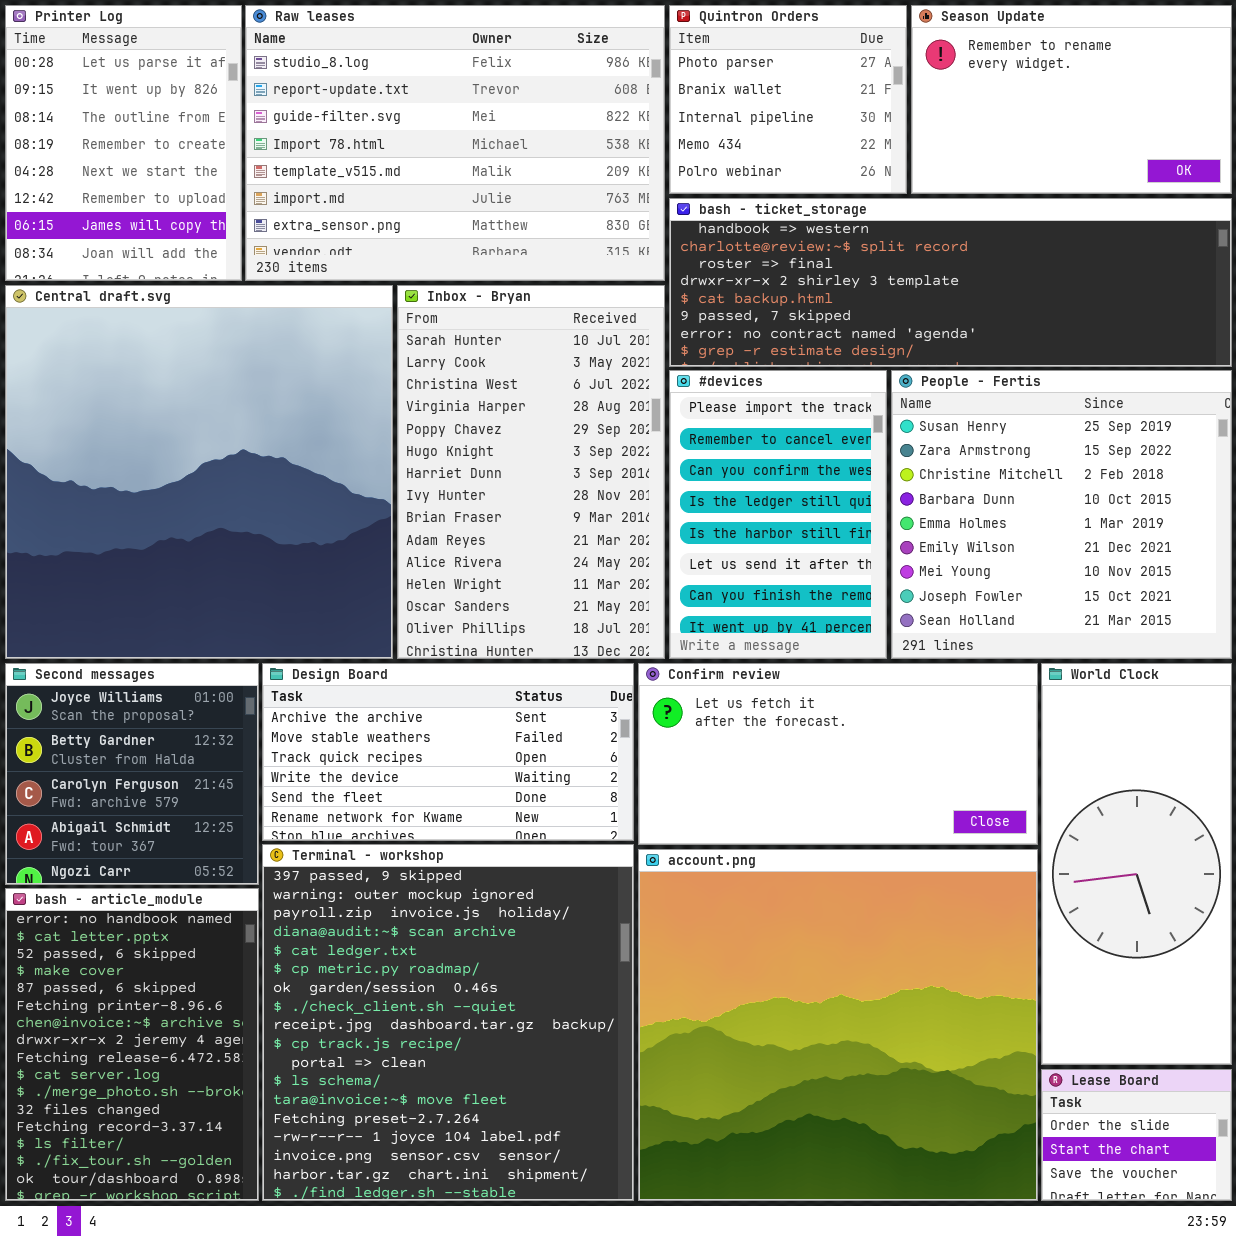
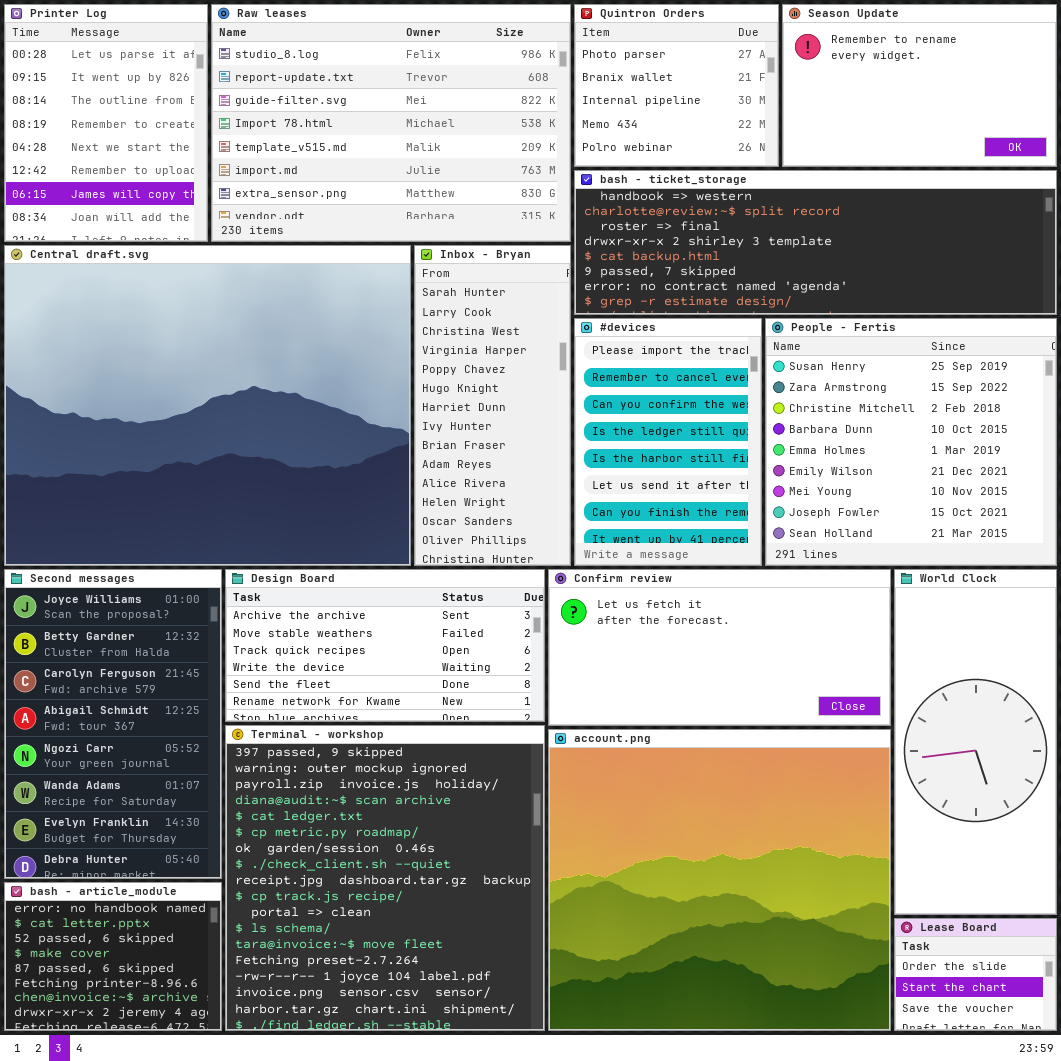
Central draft.svg: [5,285,393,659] -> [4,245,411,566], resized
Inbox - Bryan: [397,285,665,659] -> [414,245,571,566], resized
Second messages: [5,663,259,885] -> [4,569,222,879], resized
bash - article_module: [5,888,259,1201] -> [4,882,222,1031], resized

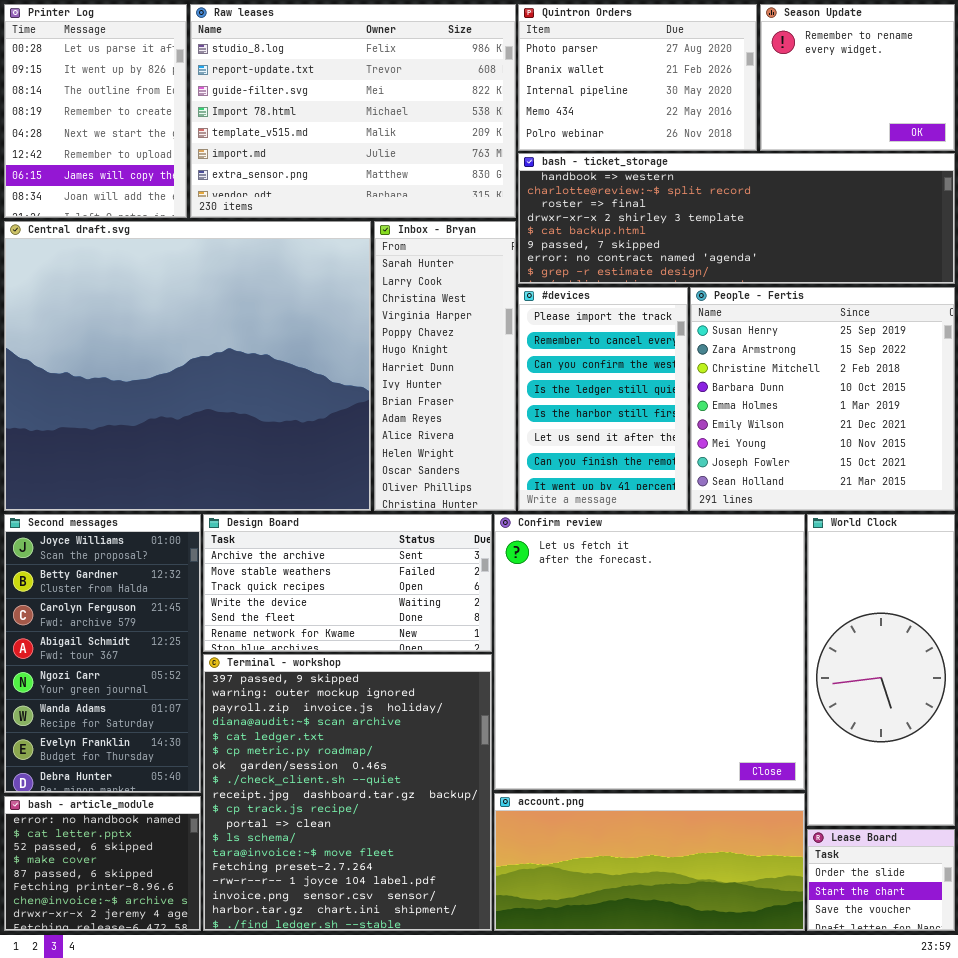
Quintron Orders: [574,4,779,167] -> [518,4,757,151], resized
Season Update: [782,4,1057,167] -> [760,4,955,151], resized
Confirm review: [548,569,891,726] -> [494,514,805,790], resized
account.png: [548,729,891,1031] -> [494,793,805,931], resized

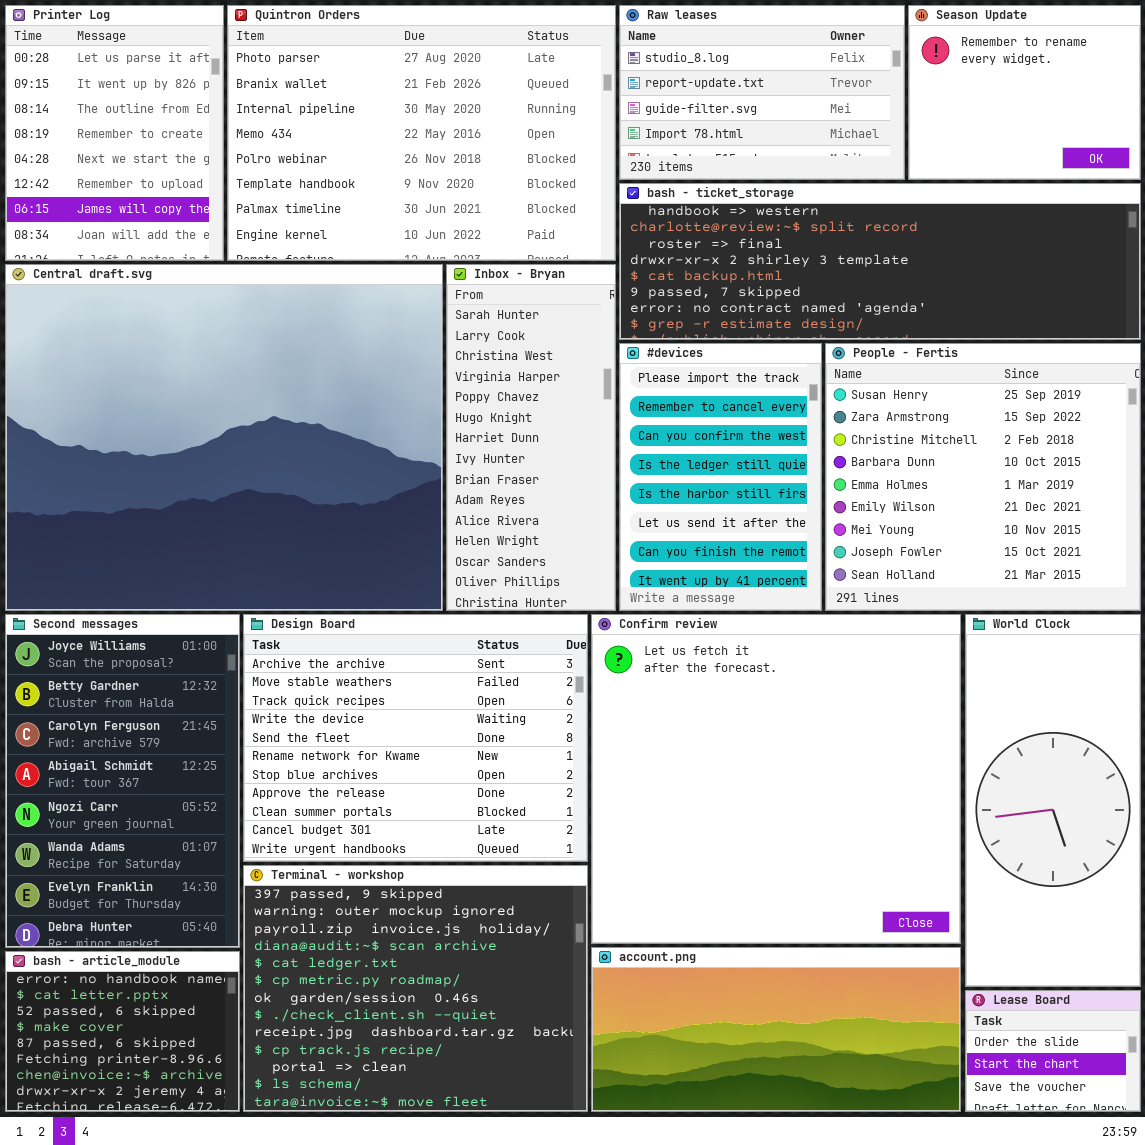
Raw leases: [190,4,516,218] -> [619,5,905,180], moved, resized
Quintron Orders: [518,4,757,151] -> [227,5,616,261], moved, resized
Design Board: [203,514,492,652] -> [243,614,588,862], resized
Terminal - workshop: [203,654,492,931] -> [243,865,588,1112], resized

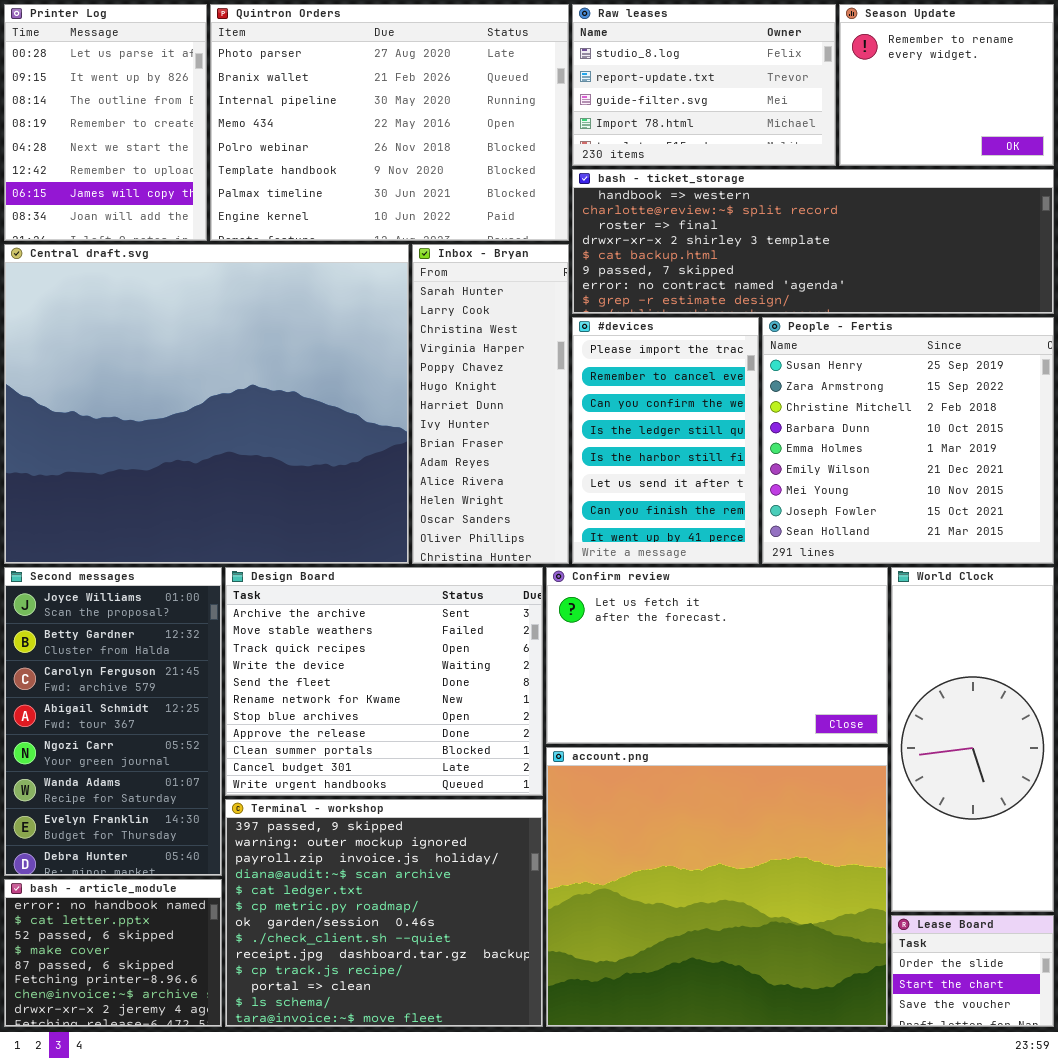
Confirm review: [591,614,961,944] -> [546,567,888,744], resized
account.png: [591,947,961,1112] -> [546,747,888,1027], resized

